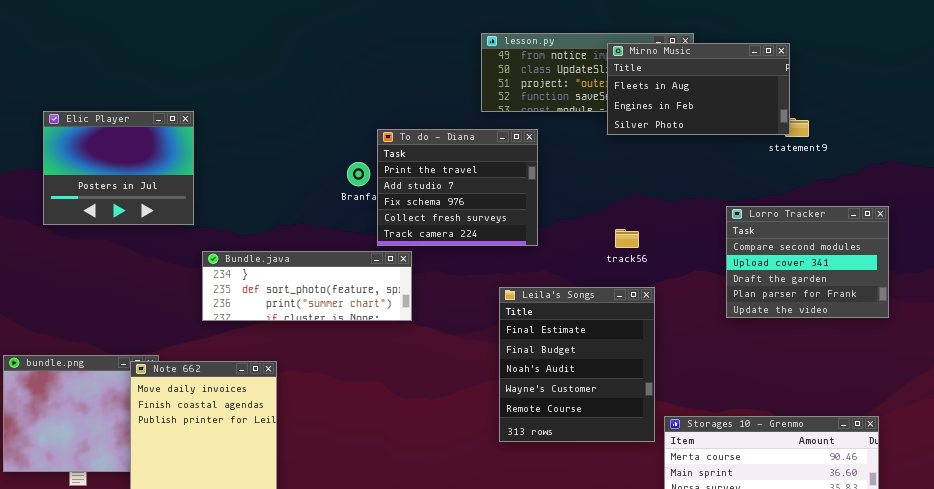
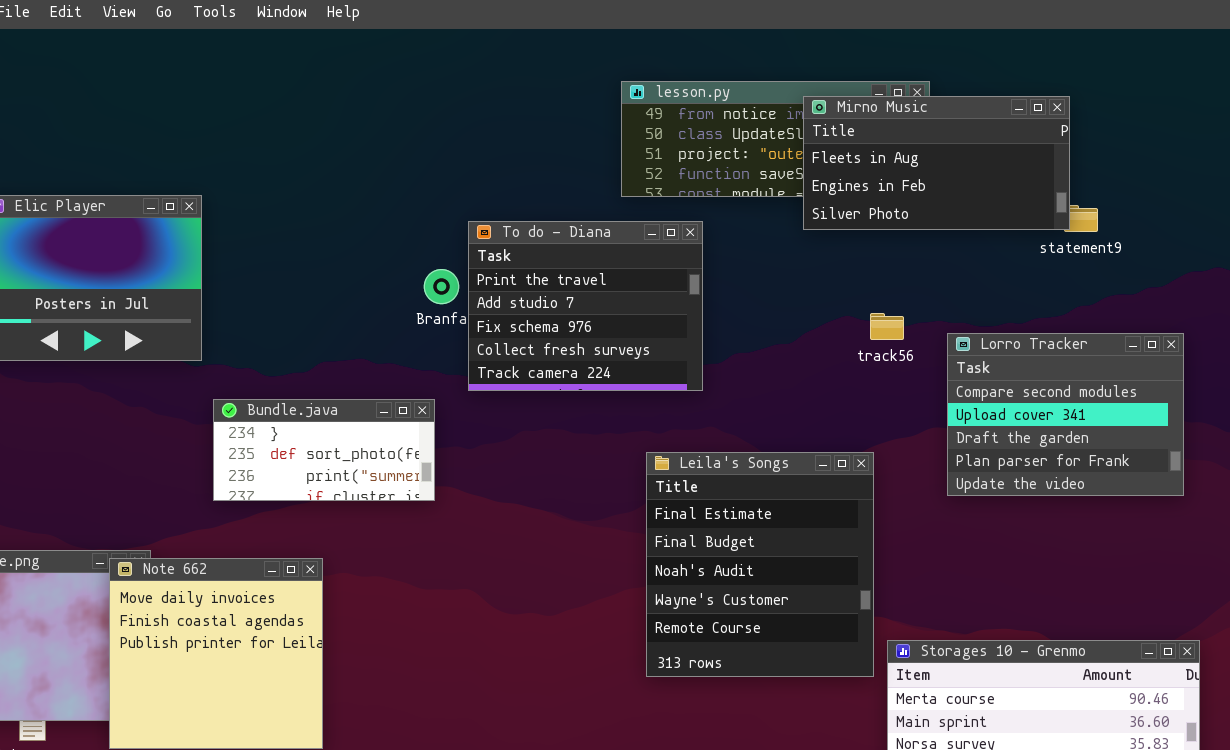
Lorro Tracker: [726,206,889,318] -> [947,333,1184,496], moved
track56: [615,229,639,248] -> [870,313,904,340], moved
Bundle.java: [202,251,412,321] -> [213,399,435,501], resized

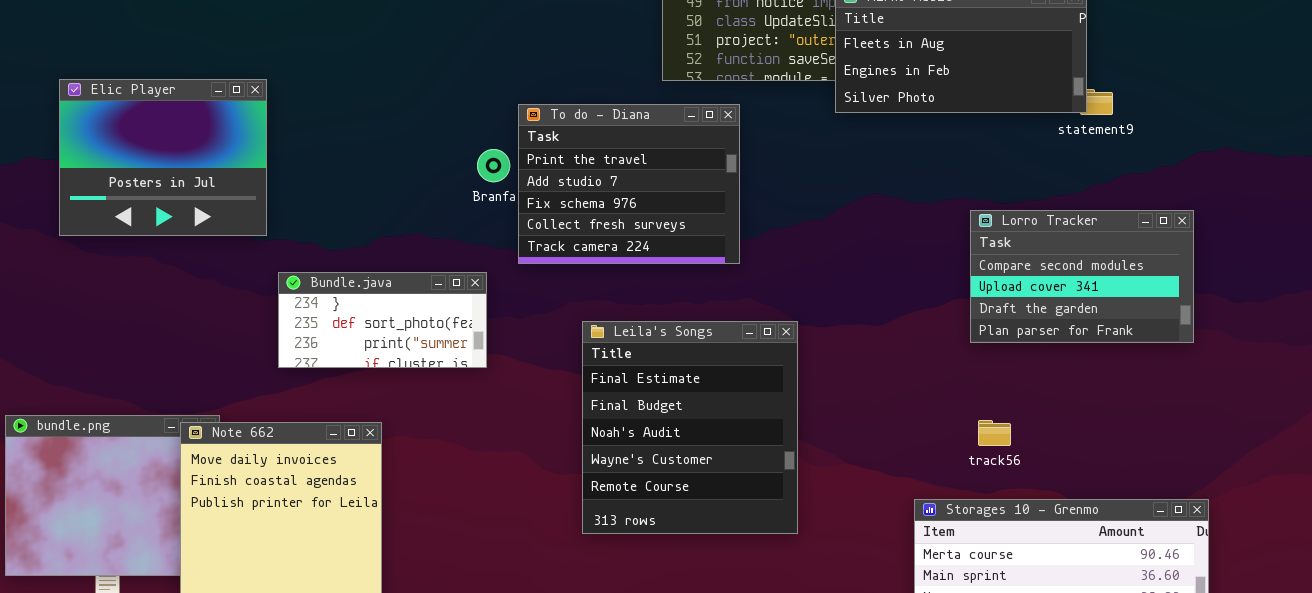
track56: [870,313,904,340] -> [978,420,1011,446], moved
Lorro Tracker: [947,333,1184,496] -> [970,210,1194,343], resized
Leila's Songs: [646,452,874,677] -> [582,321,798,534], moved

